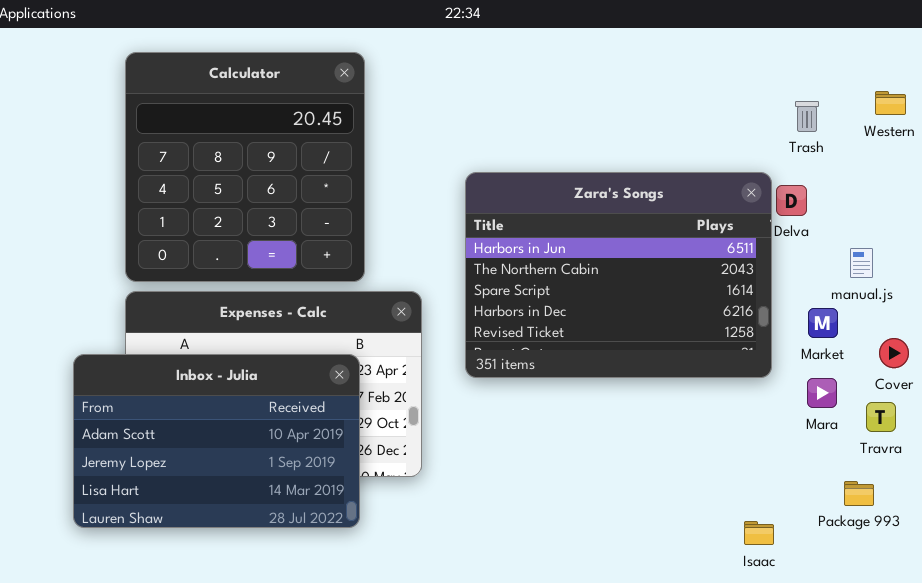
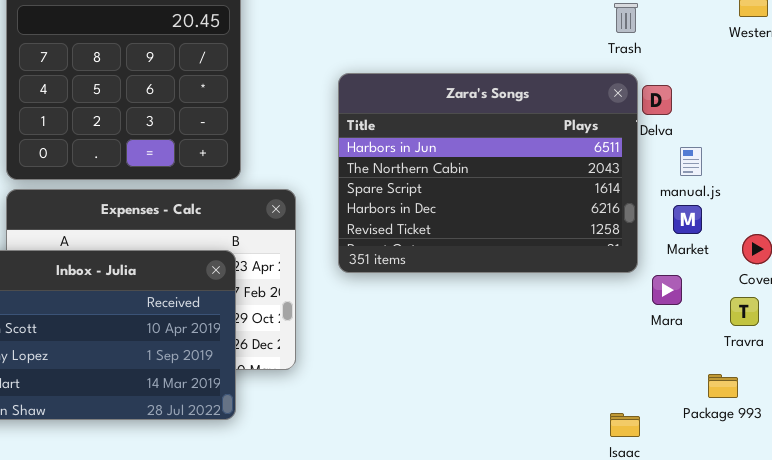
Trash: [795,101,819,132] -> [614,3,638,33], moved
manual.js: [850,248,873,278] -> [680,147,702,176], moved
Mara: [807,378,837,408] -> [652,275,682,305], moved

